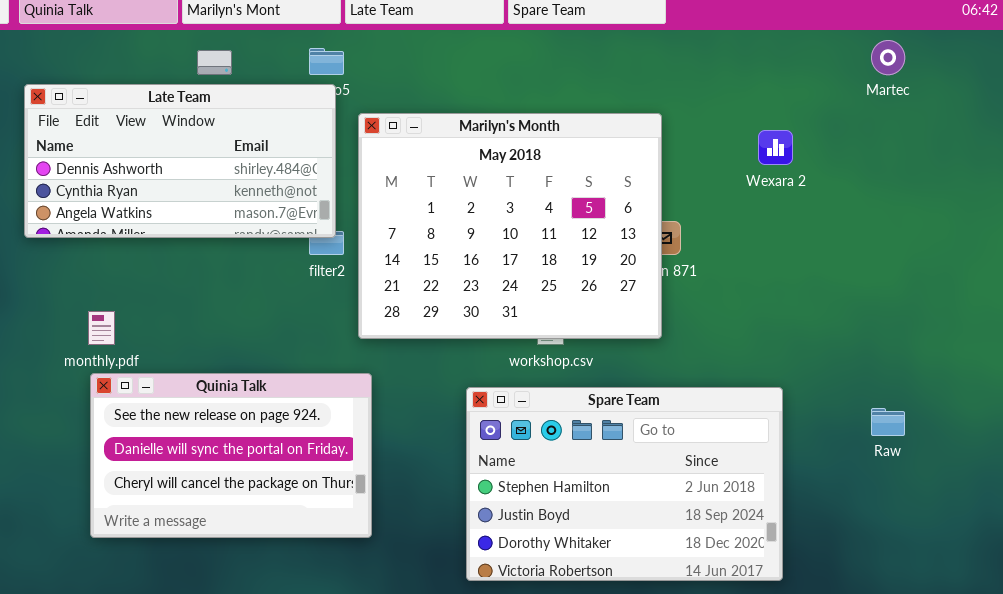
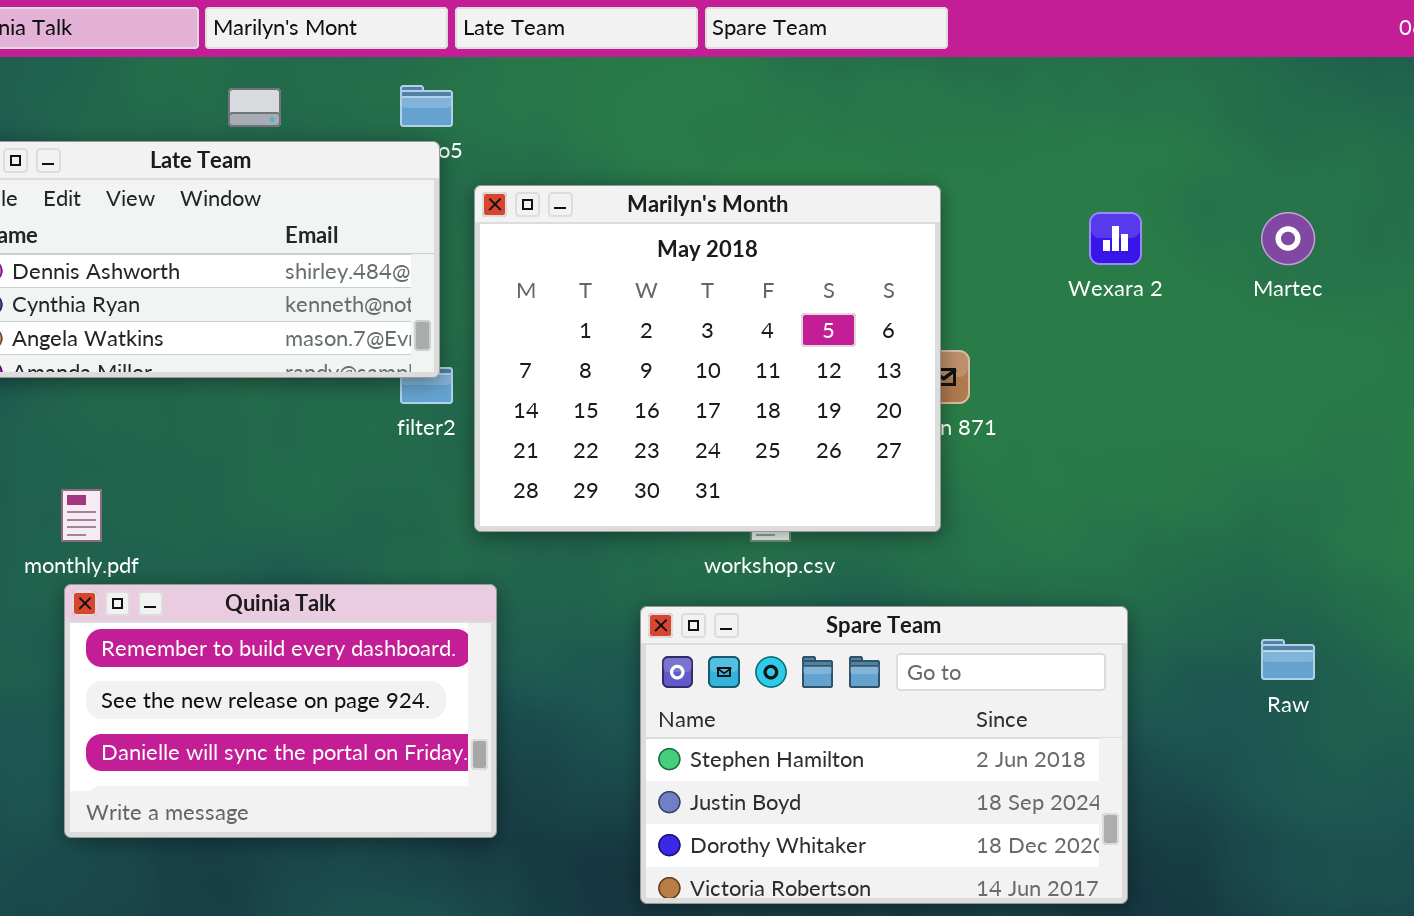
Martec: [871,40,905,75] -> [1261,212,1315,265], moved
Quinia Talk: [90,373,372,538] -> [64,584,497,838], scrolled up 1 row

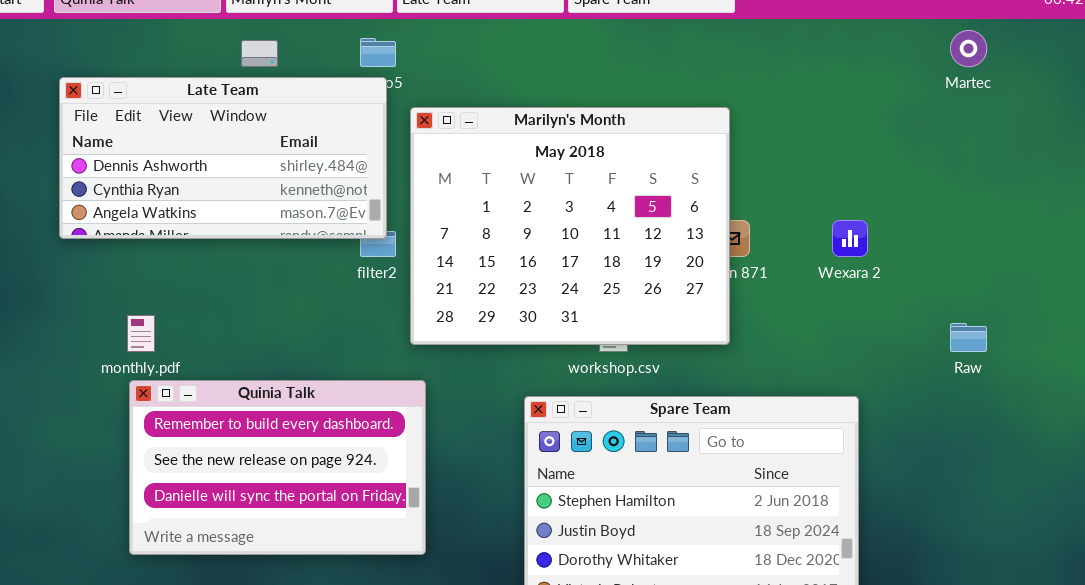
Wexara 2: [1089,212,1142,265] -> [832,220,868,257], moved
Martec: [1261,212,1315,265] -> [950,30,987,67], moved
Raw: [1261,639,1315,680] -> [950,323,987,352], moved

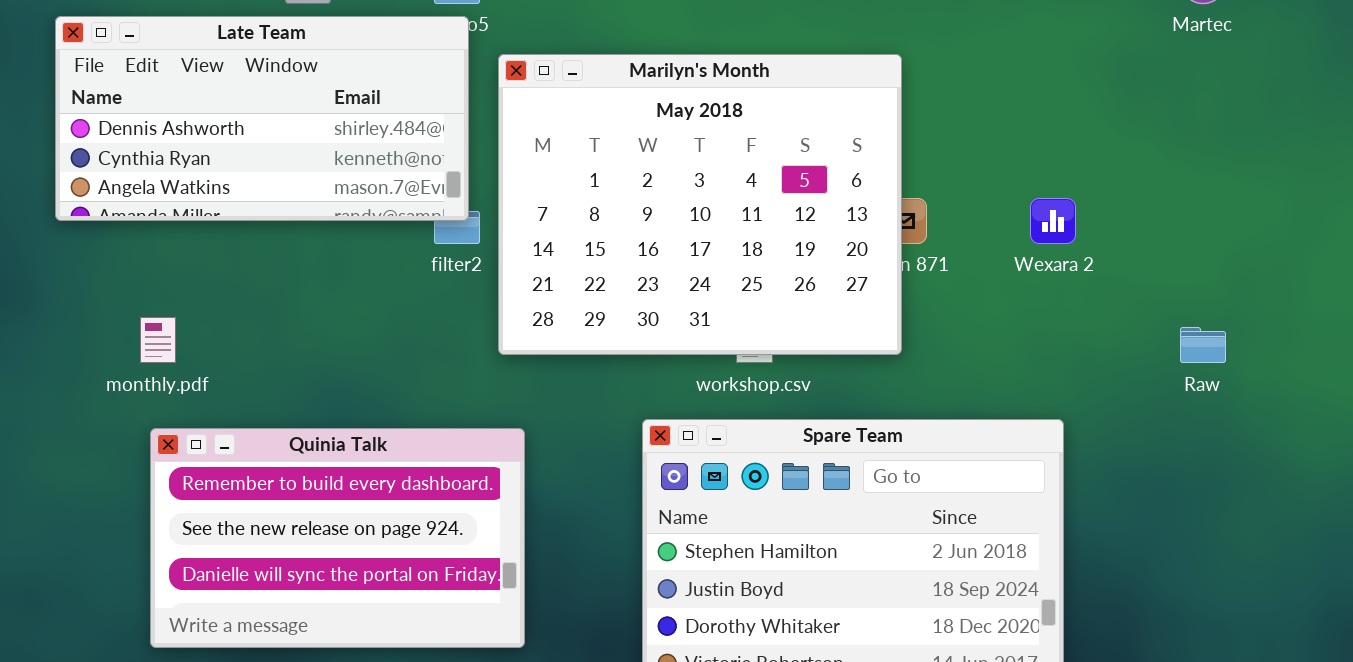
Quinia Talk: [129,380,426,555] -> [150,428,525,648], moved

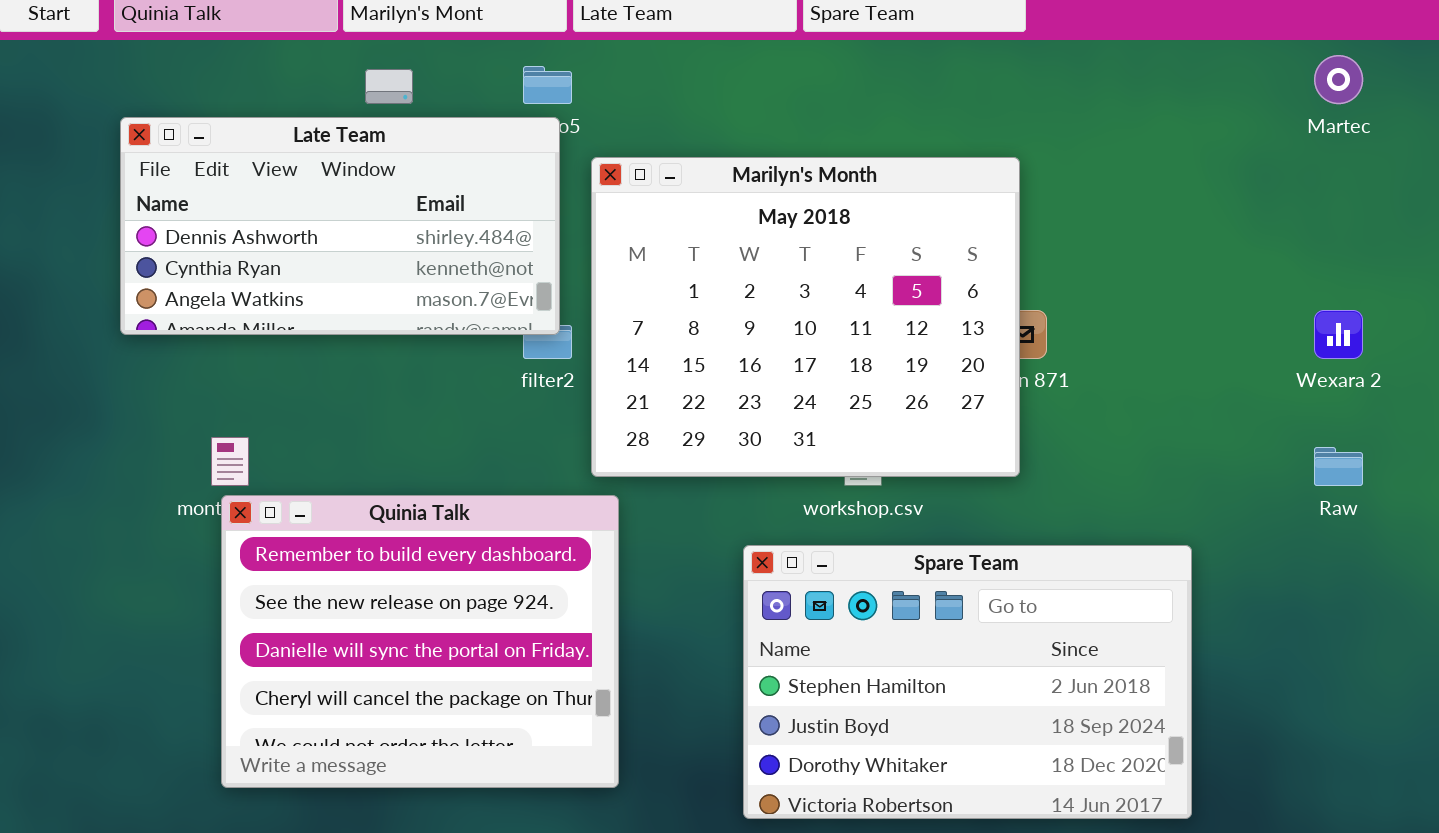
Wexara 2: [1030,198,1076,244] -> [1314,310,1363,359], moved
Quinia Talk: [150,428,525,648] -> [221,495,619,788], resized

